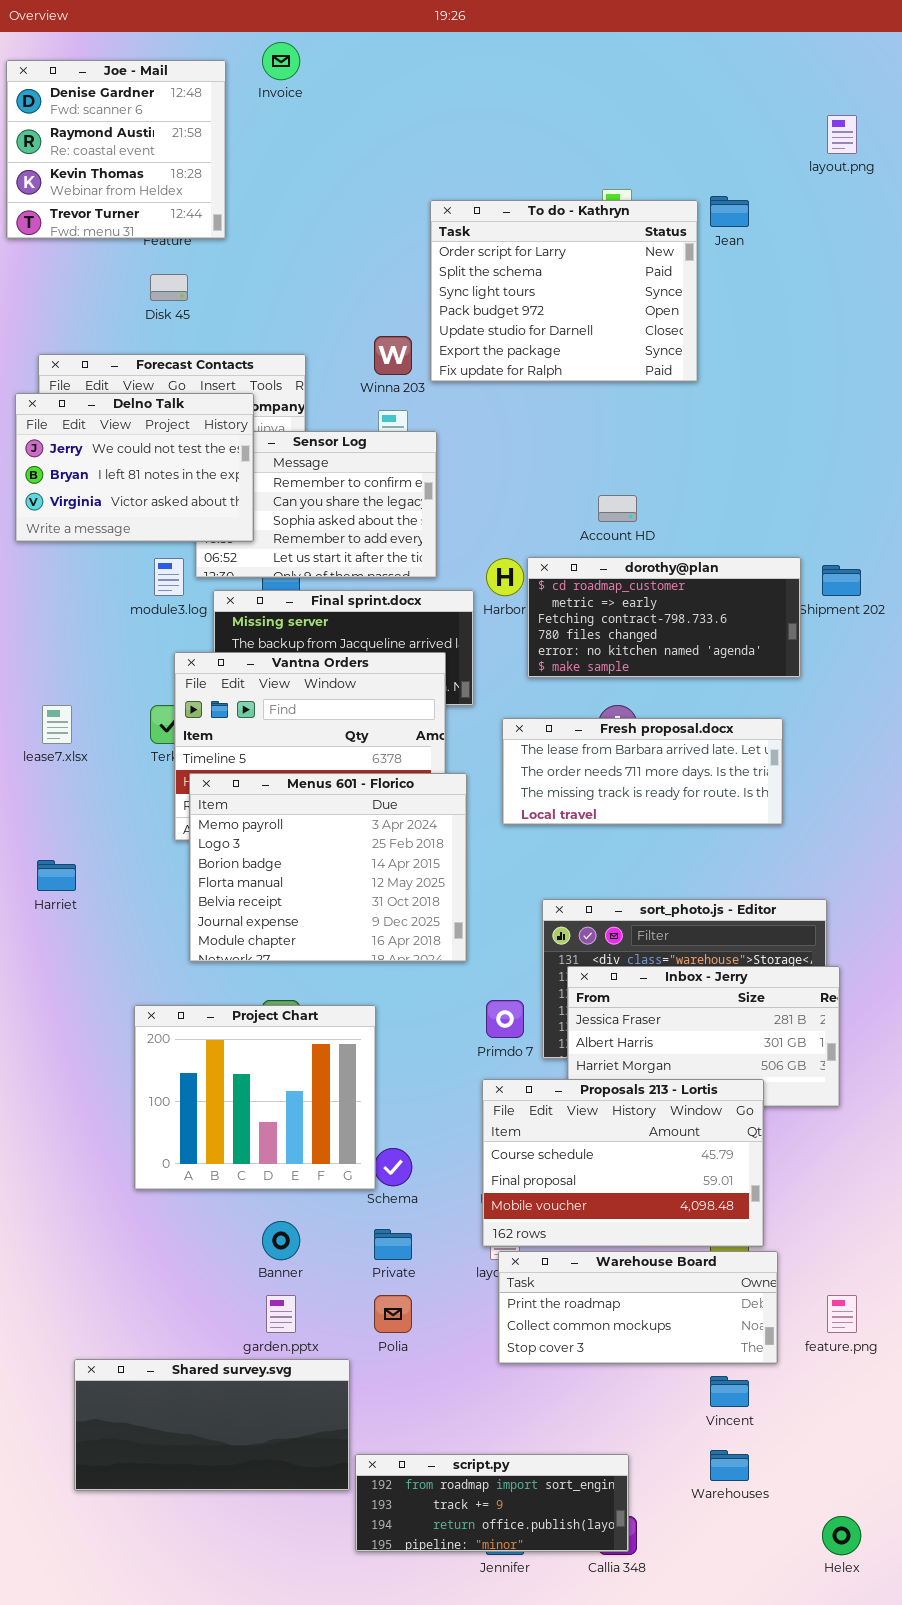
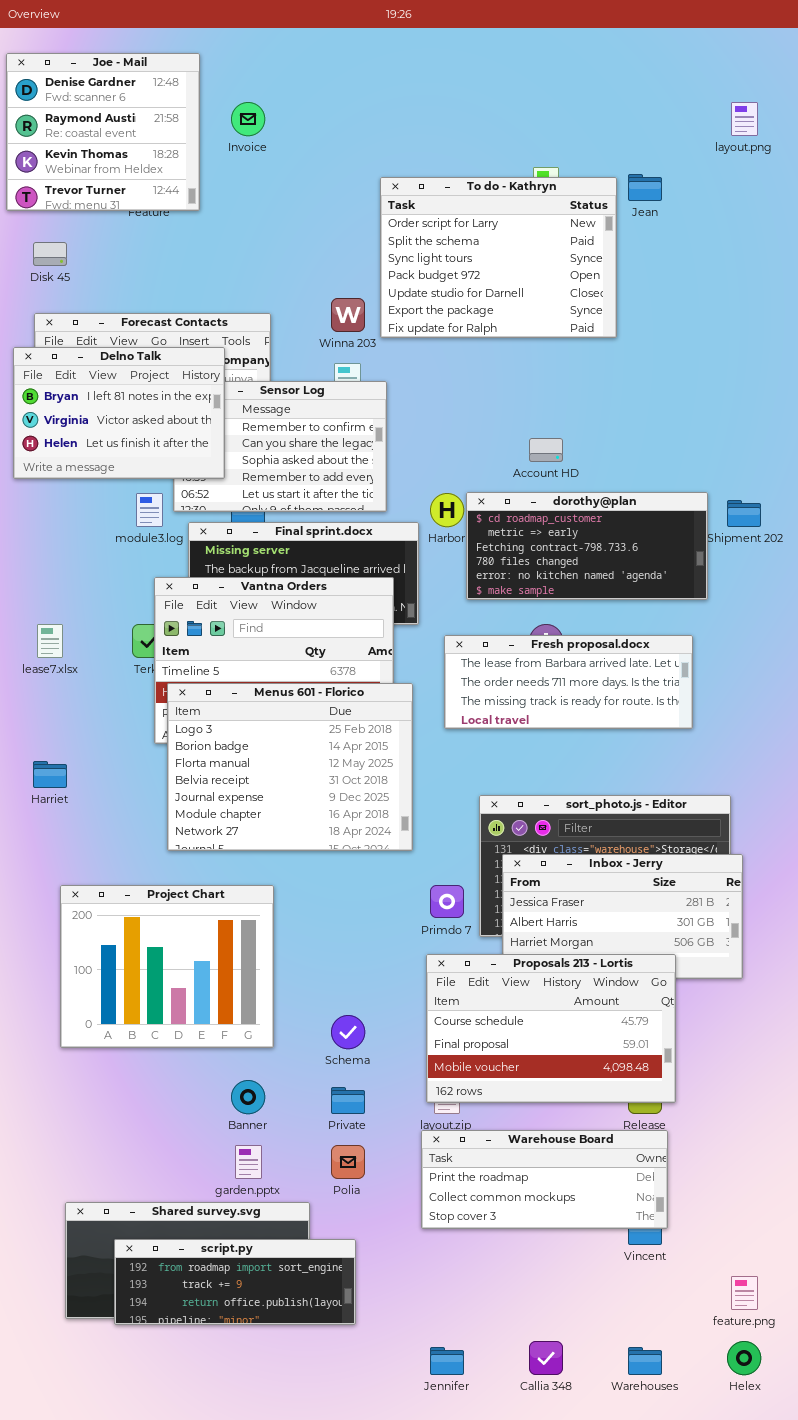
Invoice: [262,42,300,80] -> [231,102,265,136], moved
Disk 45: [150,274,188,301] -> [33,242,67,266], moved
Delno Talk: [15,393,254,542] -> [13,347,225,479], scrolled down 1 row
Menus 601 - Florico: [189,773,467,962] -> [167,683,413,851], scrolled down 1 row
Project Chart: [134,1005,376,1190] -> [60,885,274,1048], moved
Warehouse Board: [498,1251,778,1364] -> [421,1130,668,1229], moved
feature.png: [827,1295,857,1333] -> [731,1276,758,1310], moved
Warehouses: [710,1450,749,1481] -> [628,1347,662,1375], moved
script.py: [355,1454,629,1552] -> [114,1239,356,1325], moved

